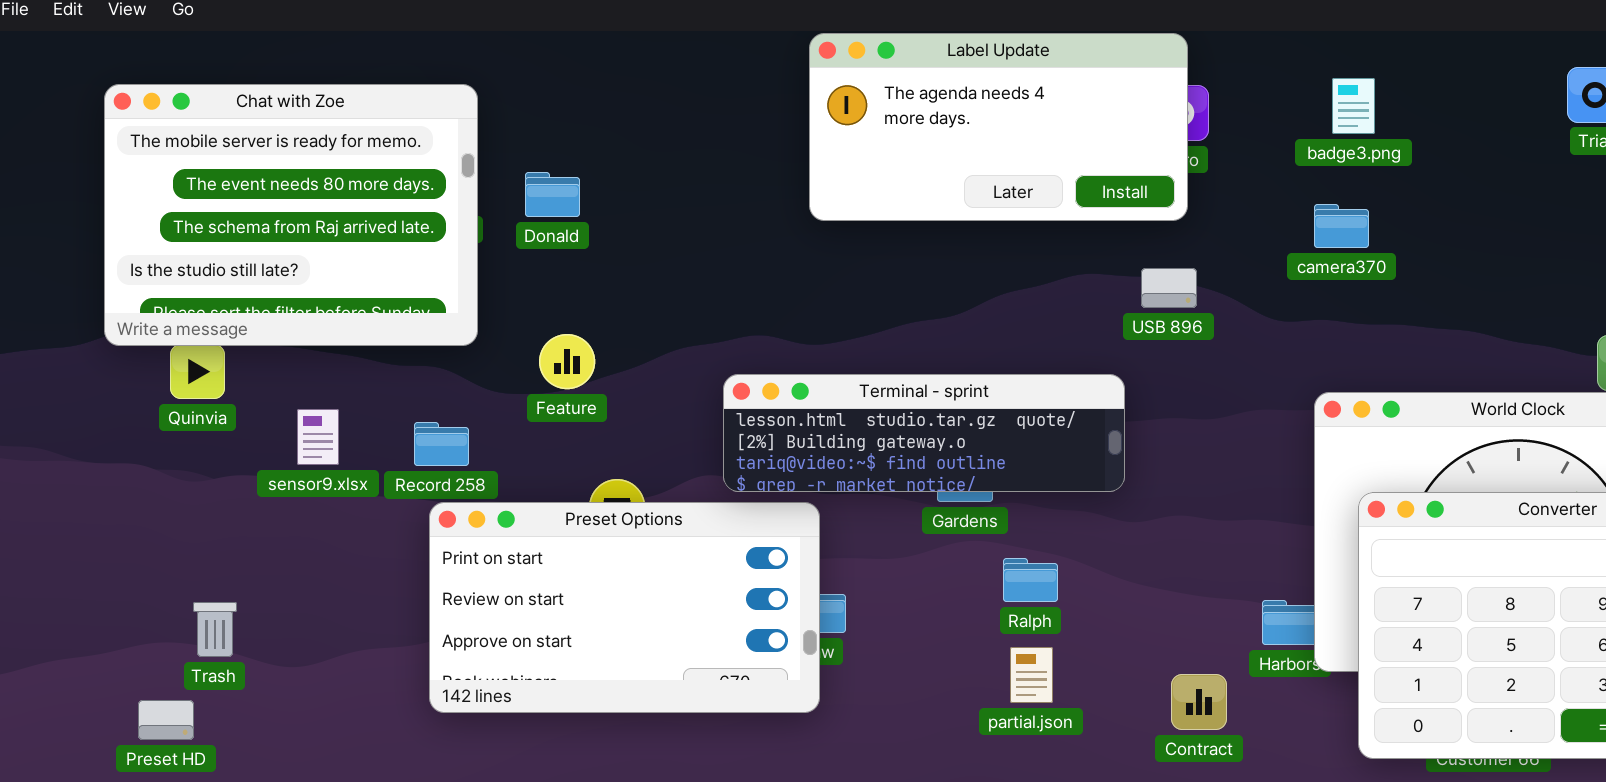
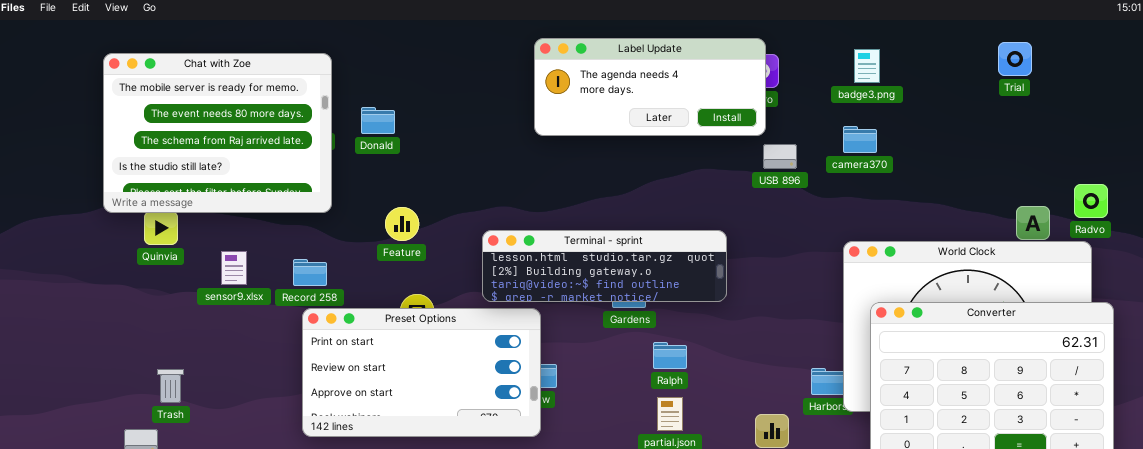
Label Update: [809,33,1188,221] -> [534,38,766,136], resized
USB 896: [1141,268,1197,308] -> [763,144,797,169], moved
Feature: [539,334,595,389] -> [385,207,419,241], moved

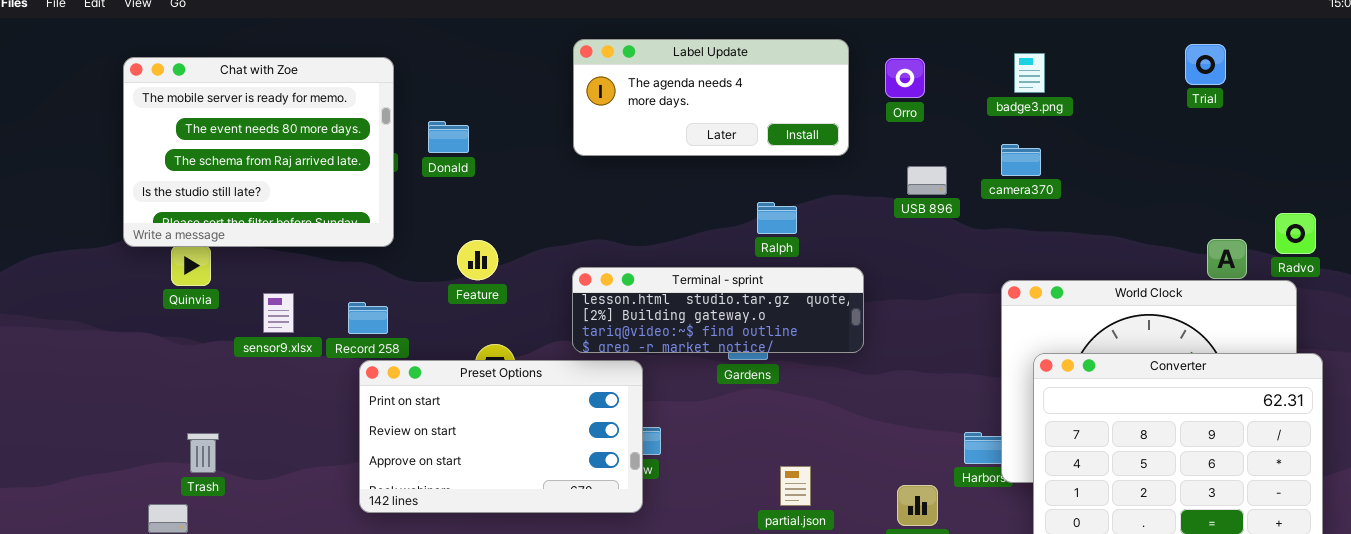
Label Update: [534,38,766,136] -> [573,39,849,156], moved
Ralph: [653,342,687,369] -> [757,202,797,234], moved

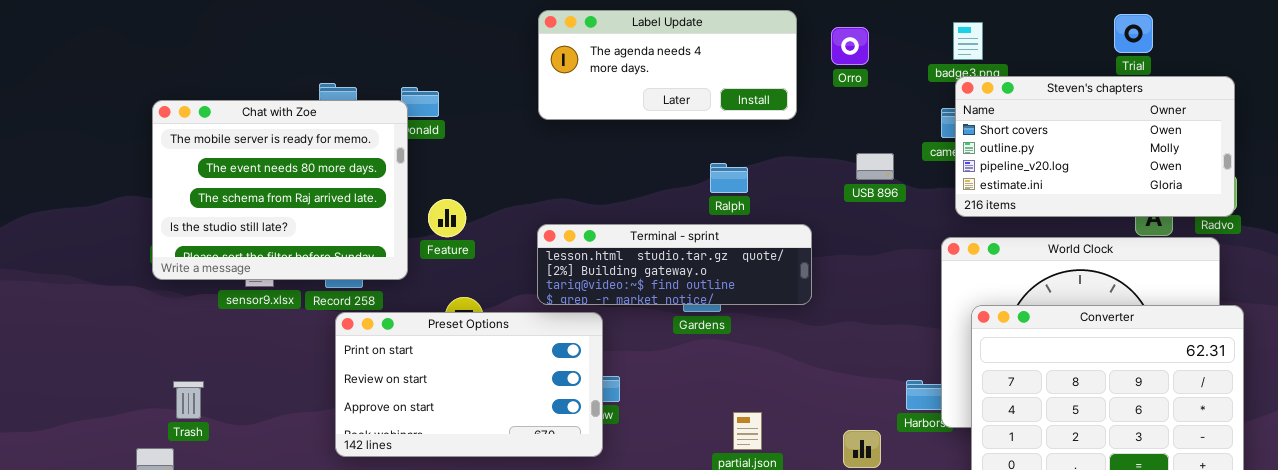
Chat with Zoe: [123,57,394,247] -> [152,100,408,280], moved
Steven's chapters: none -> [955,76,1235,217], opened
USB 896: [907,166,947,195] -> [856,153,894,180], moved

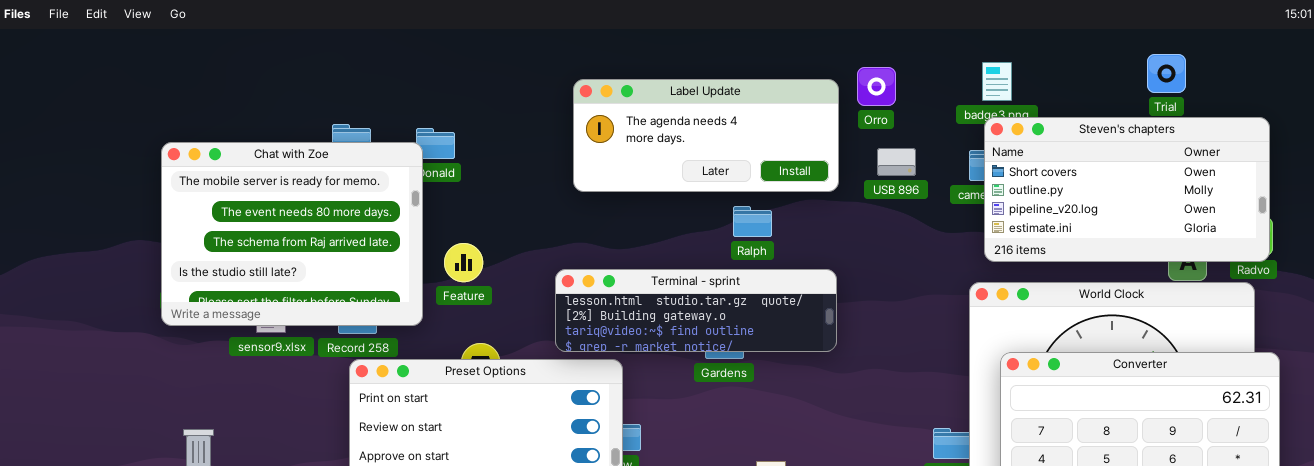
Label Update: [538,10,797,120] -> [573,79,839,192], moved
USB 896: [856,153,894,180] -> [877,148,916,176], moved

